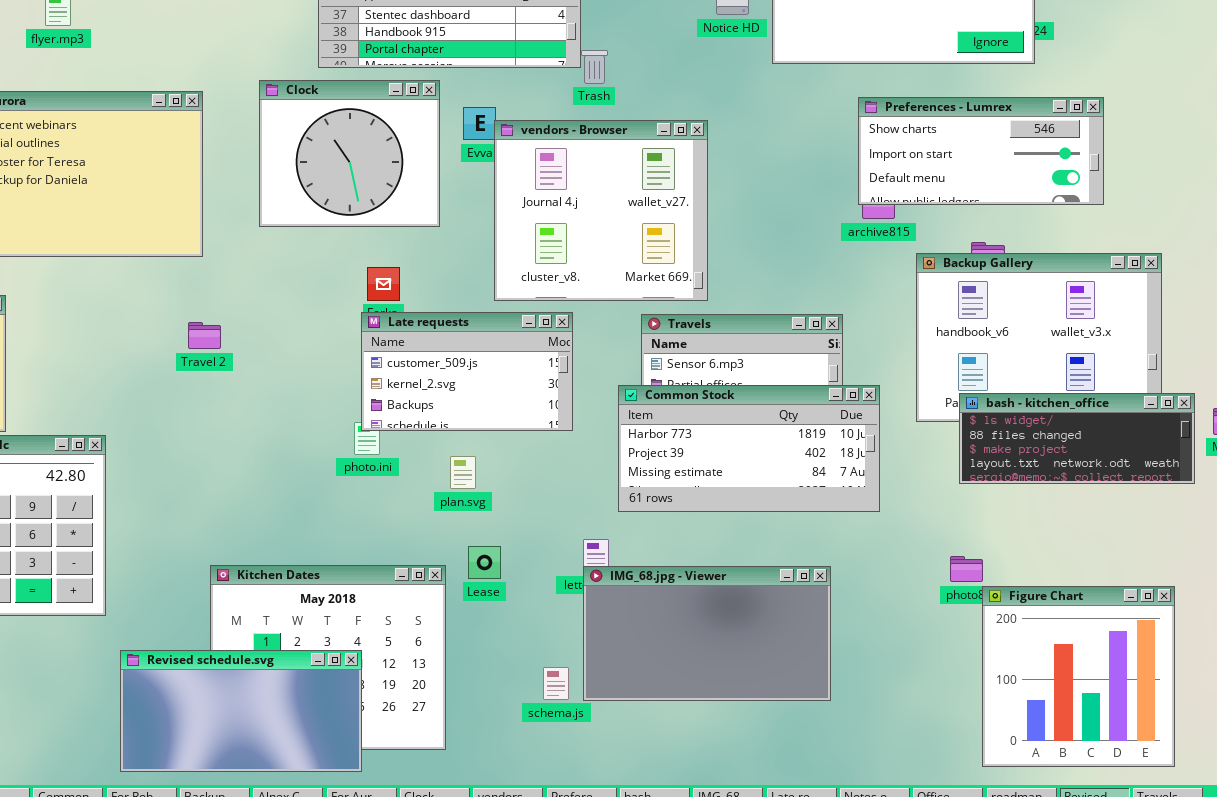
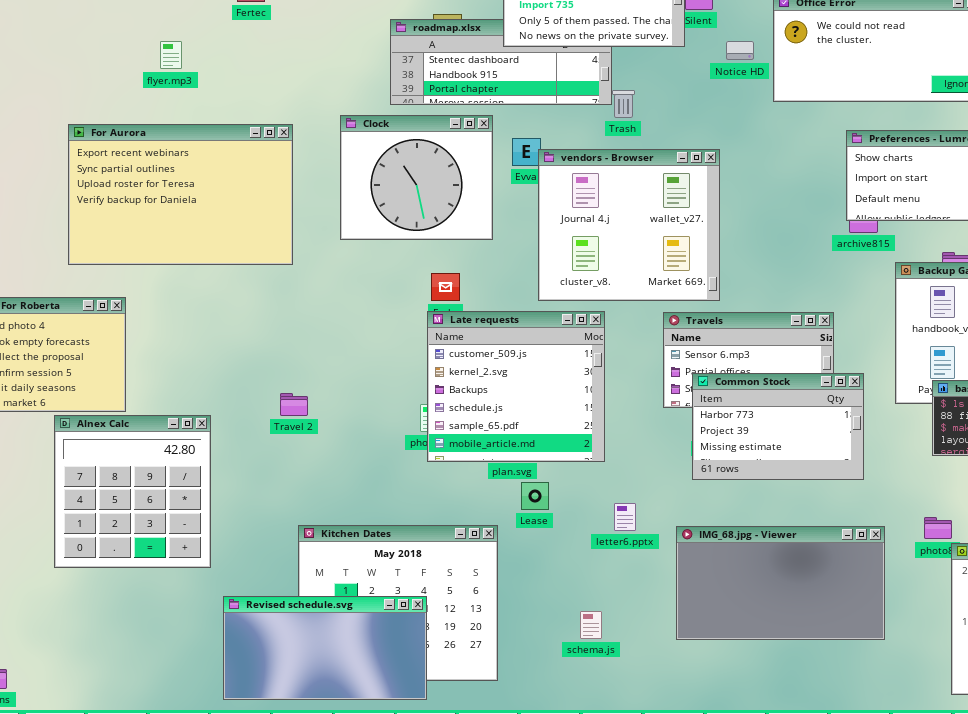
Late requests: [361,312,573,431] -> [427,311,605,462], resized
Travel 2: [188,322,221,349] -> [280,393,308,416], moved
Common Stock: [618,385,880,512] -> [692,373,864,480], resized
Lease: [468,546,501,579] -> [521,482,549,510], moved
IMG_68.jpg - Viewer: [583,566,831,701] -> [676,526,885,640], moved

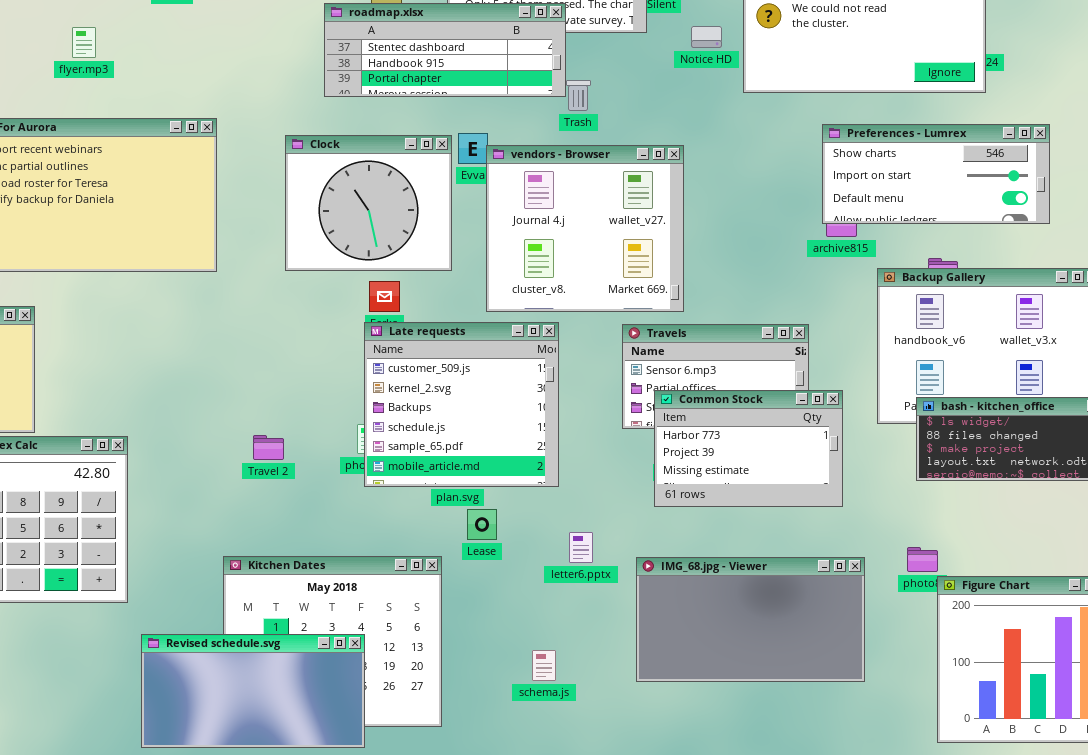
roadmap.xlsx: [390,19,612,105] -> [324,3,566,97], raised
Clock: [340,115,493,240] -> [285,135,452,271], moved
Travel 2: [280,393,308,416] -> [253,435,284,460], moved

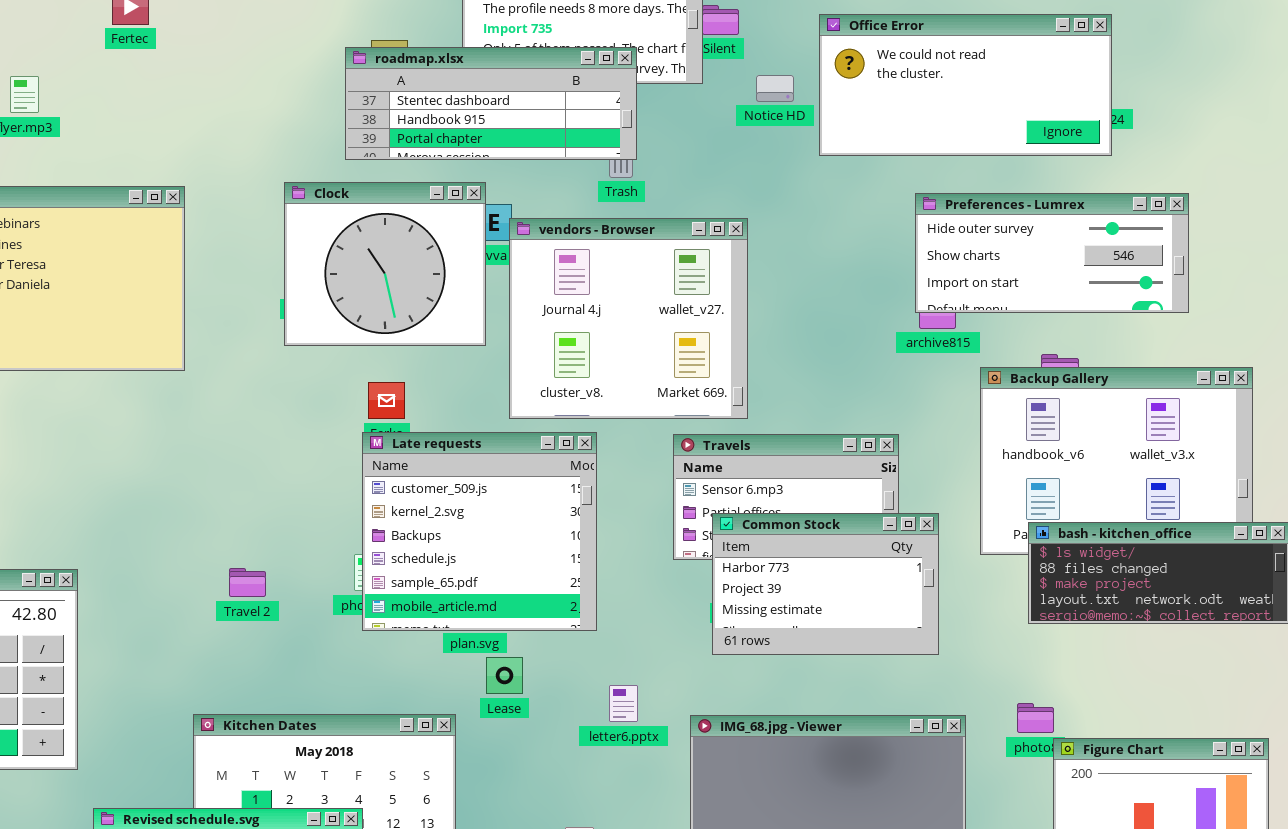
roadmap.xlsx: [324,3,566,97] -> [345,47,637,160], moved
Preferences - Lumrex: [822,124,1050,224] -> [915,193,1189,313], scrolled up 1 row
Clock: [285,135,452,271] -> [284,182,486,346], moved

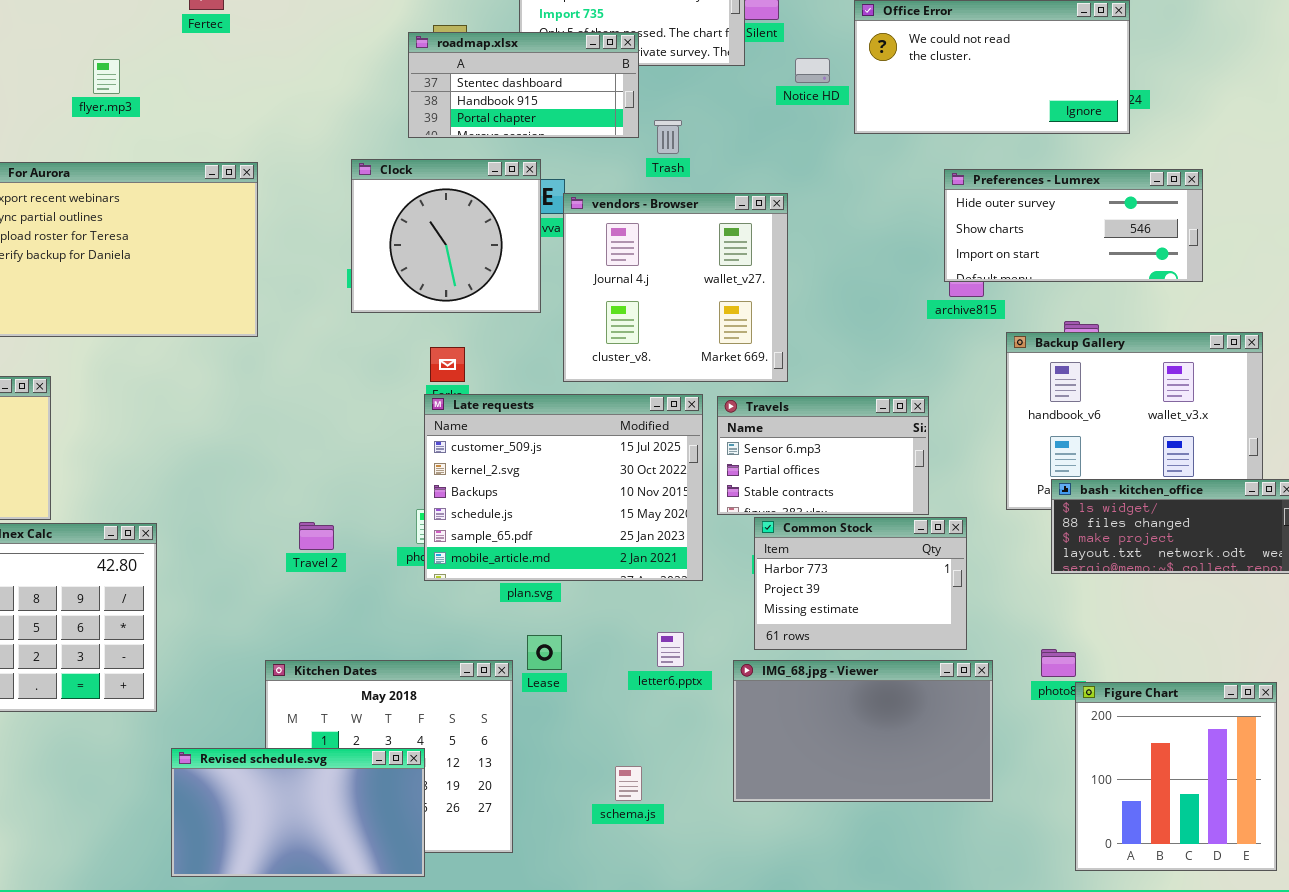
roadmap.xlsx: [345,47,637,160] -> [408,32,639,138], resized
Late requests: [362,432,597,631] -> [424,394,703,581], resized
Common Stock: [712,513,939,655] -> [754,517,967,650], moved
Lease: [486,657,523,694] -> [527,635,562,670], moved

